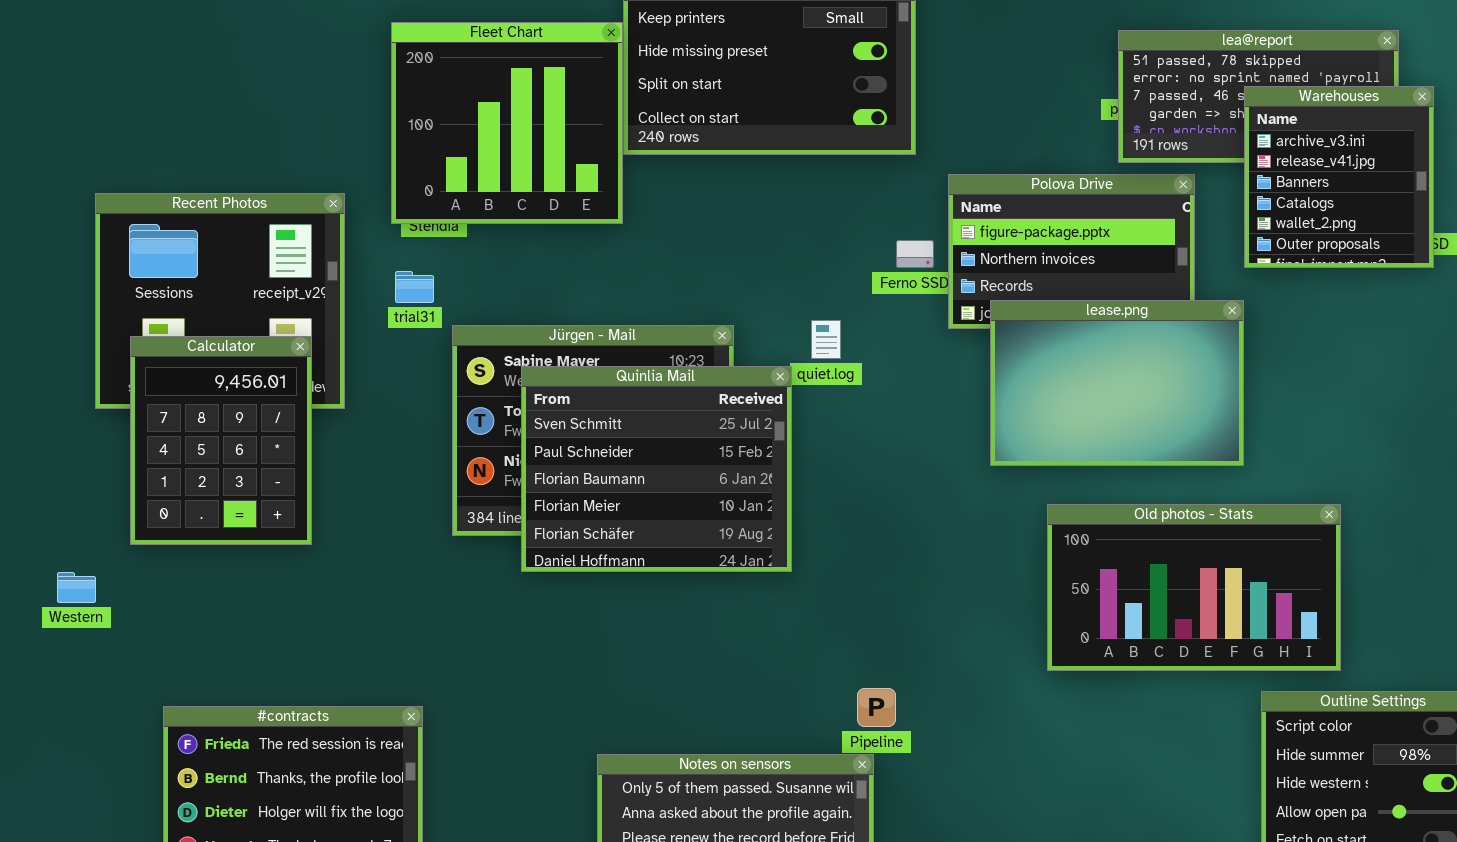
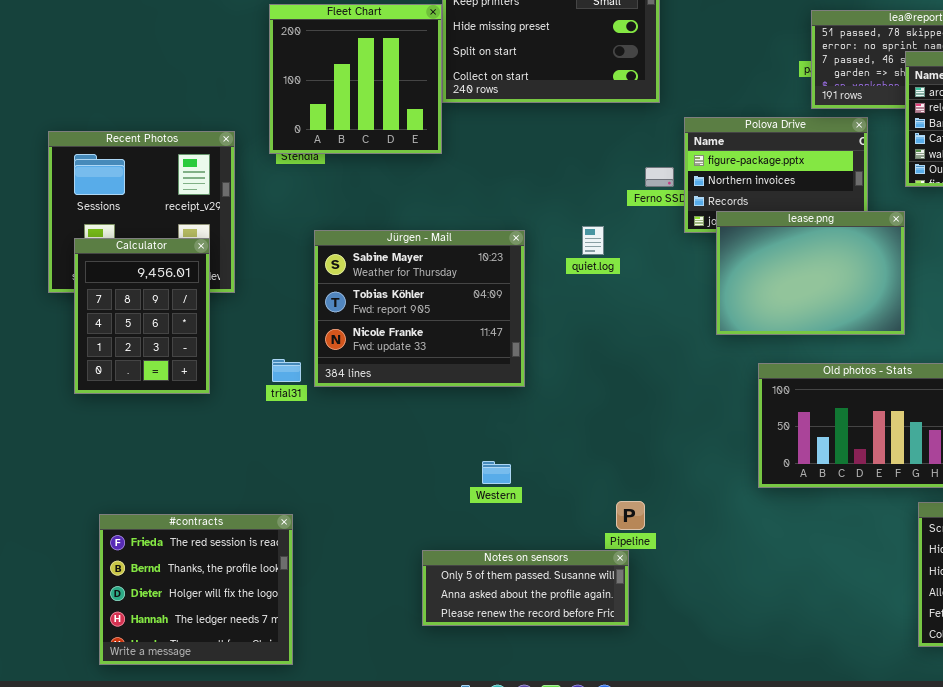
trial31: [395,271,434,303] -> [272,359,301,382], moved
Quinlia Mail: [521,366,792,572] -> none, closed
Western: [57,572,96,603] -> [482,461,511,484], moved

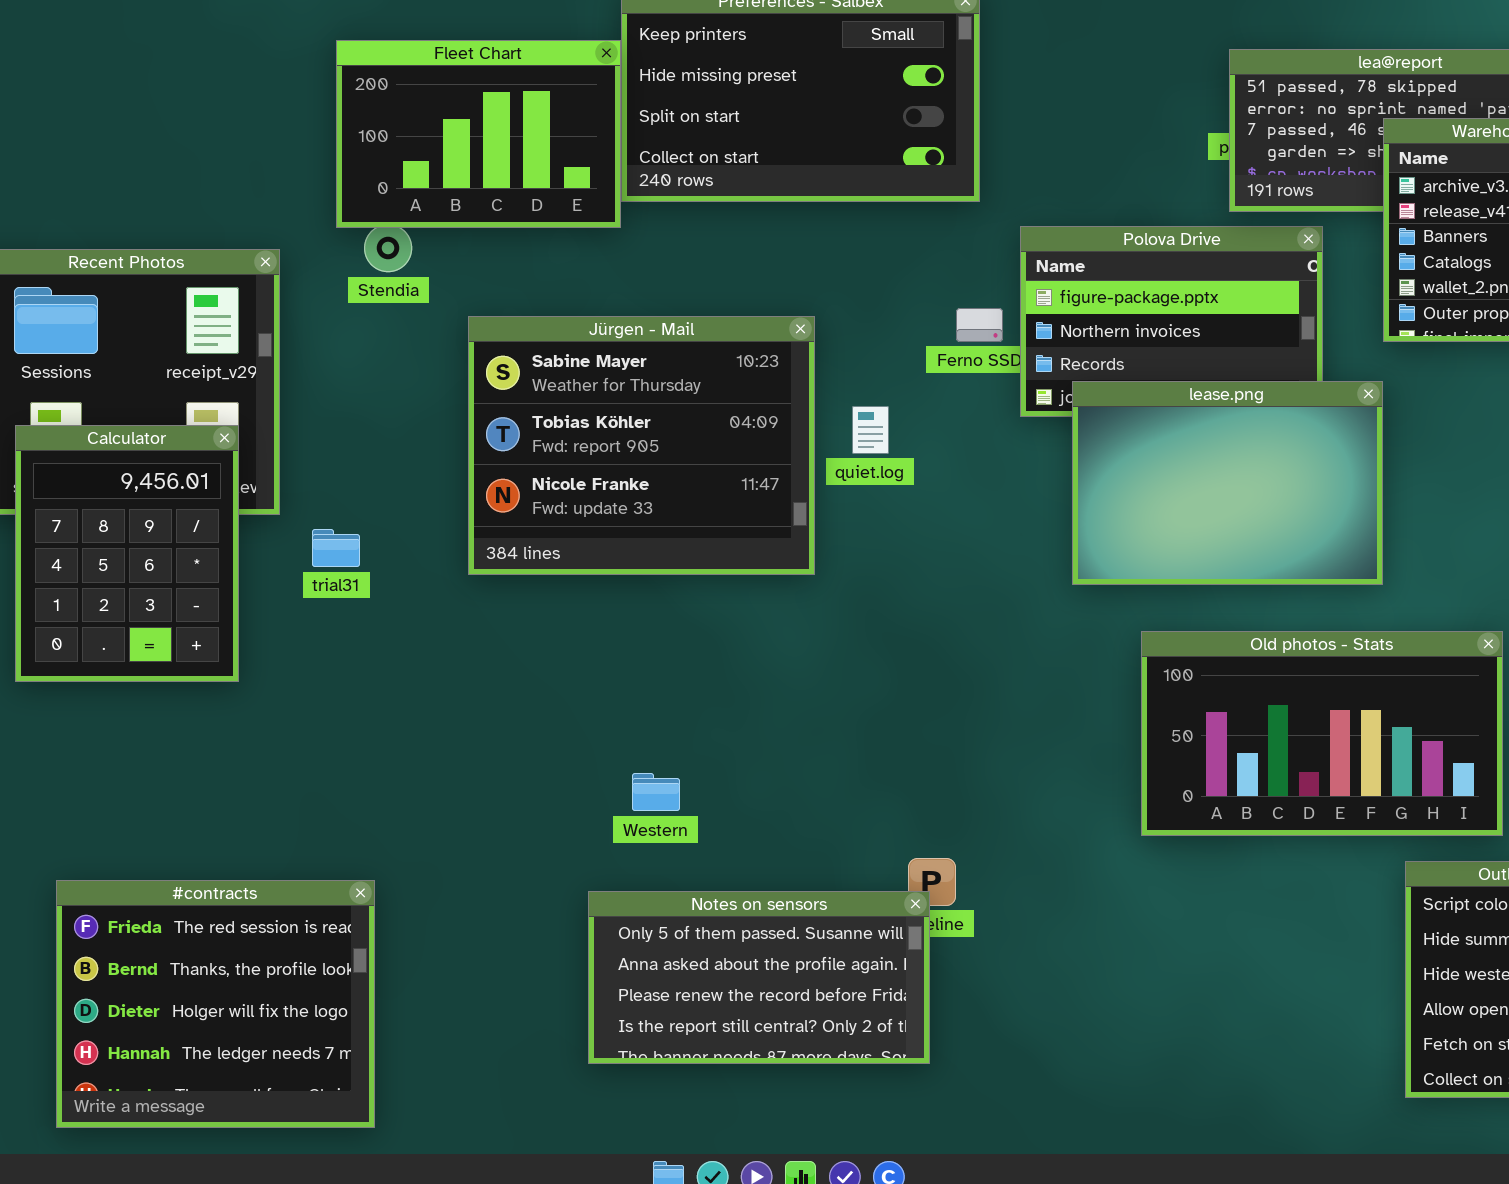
Fleet Chart: [269,4,442,154] -> [336,40,621,228], resized
Jürgen - Mail: [314,230,525,387] -> [468,316,815,575], moved
trial31: [272,359,301,382] -> [312,529,360,567], moved
Western: [482,461,511,484] -> [632,773,680,811], moved
Notes on sensors: [422,550,629,626] -> [588,891,930,1064], resized

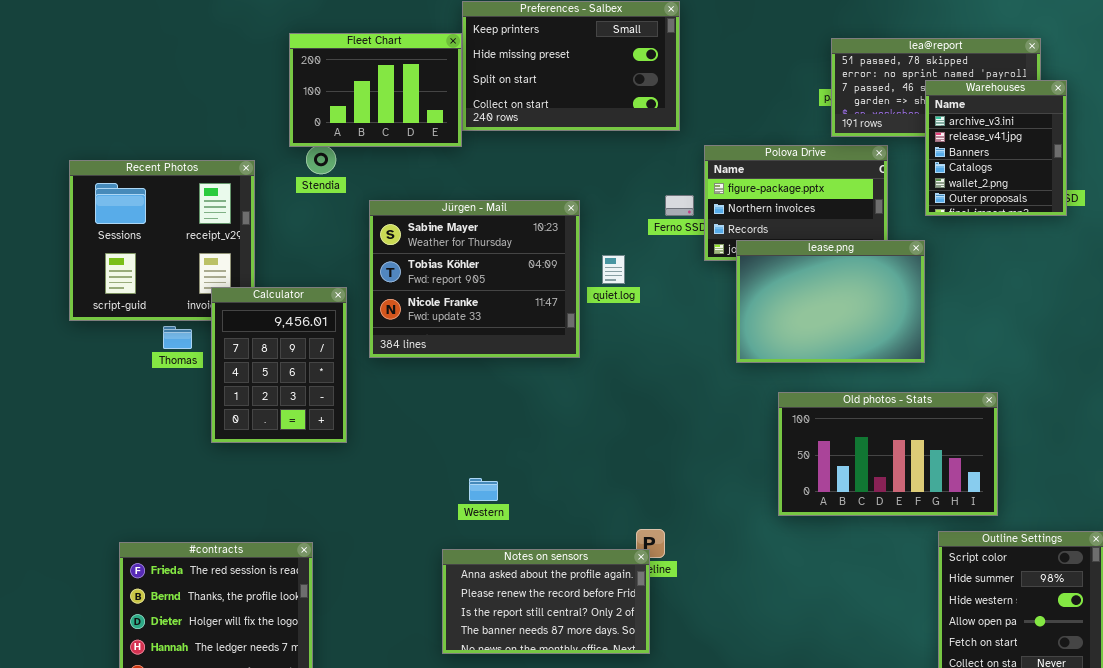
Calculator: [15,425,239,682] -> [211,287,347,443], moved
Notes on sensors: [588,891,930,1064] -> [442,549,650,654], scrolled down 1 row

